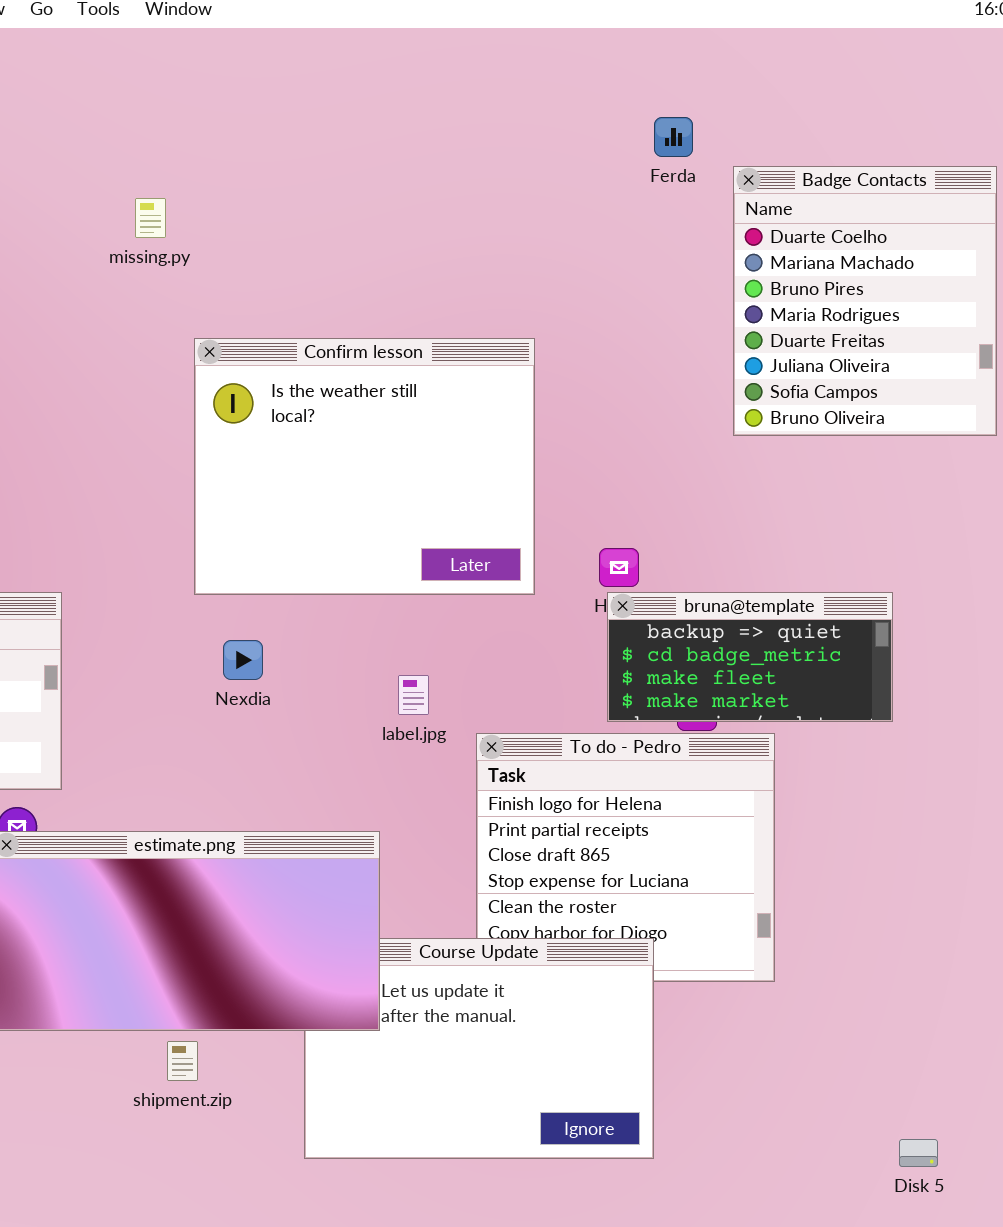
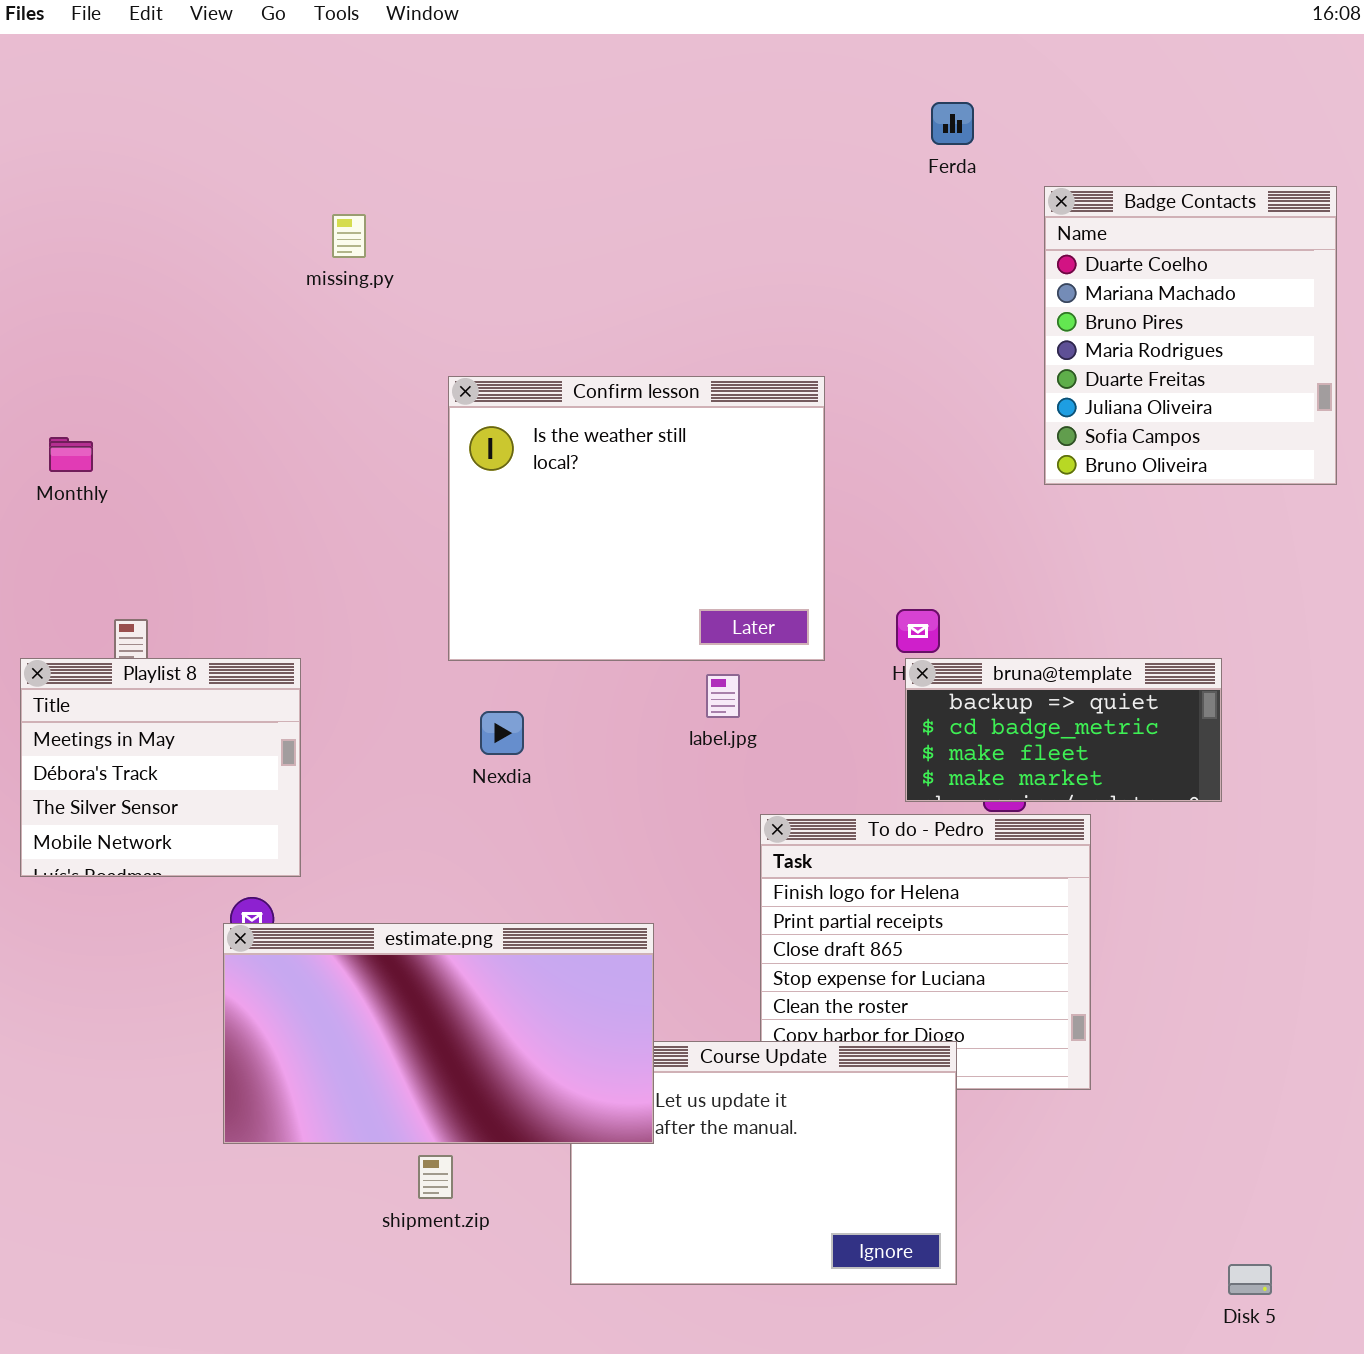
Ferda: [654,117,693,157] -> [931,102,974,145], moved
missing.py: [135,198,166,238] -> [332,214,366,258], moved
label.jpg: [398,675,429,715] -> [706,674,740,718], moved

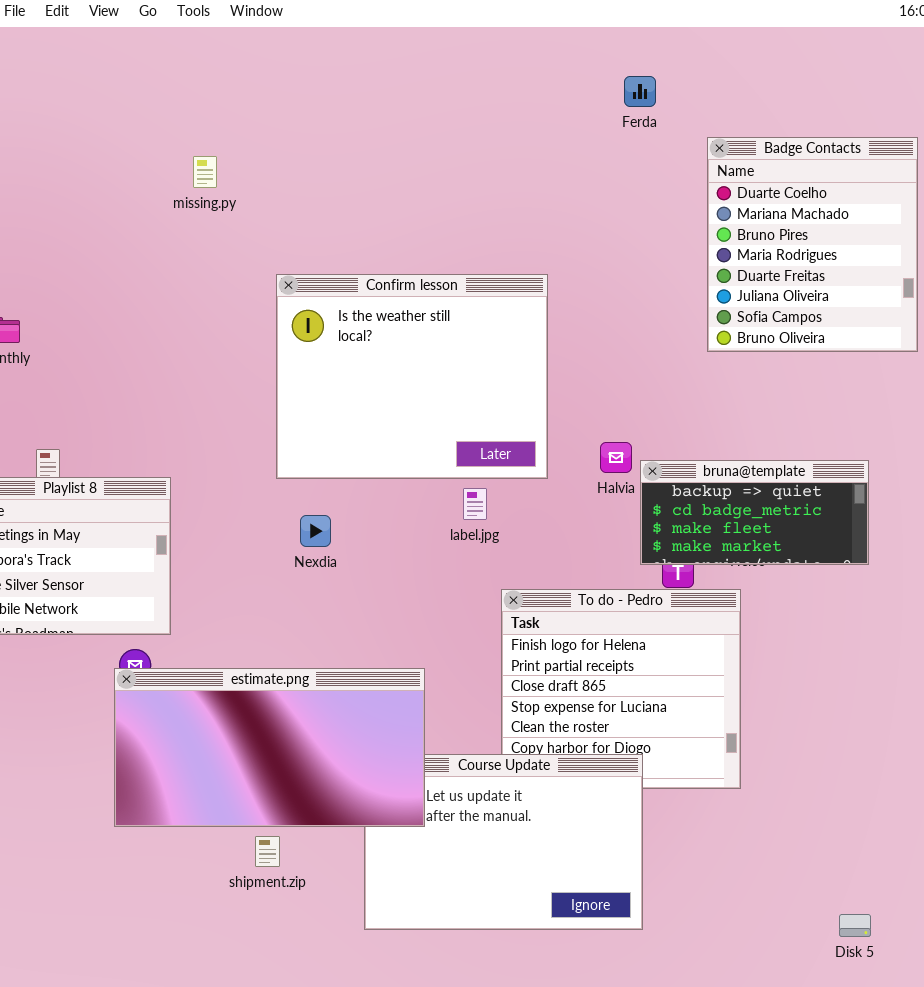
bruna@template: [905,658,1222,802] -> [640,460,869,565], moved

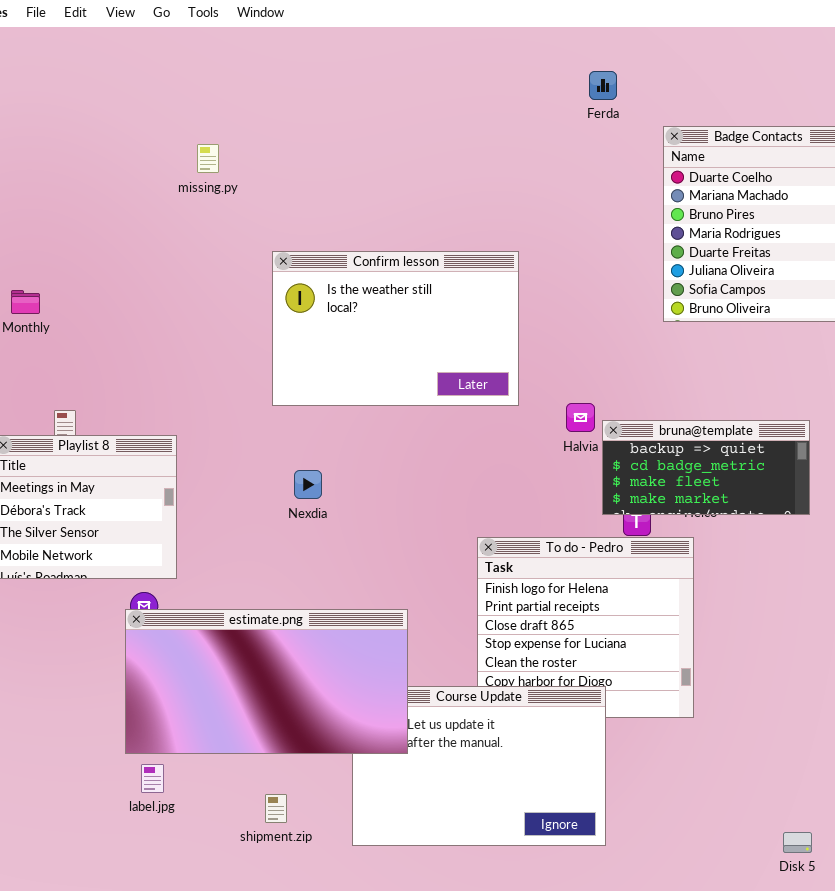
Confirm lesson: [276,274,548,479] -> [272,251,519,406], resized
label.jpg: [463,488,487,520] -> [141,764,164,793], moved
shipment.zip: [255,836,280,867] -> [265,794,287,823], moved

